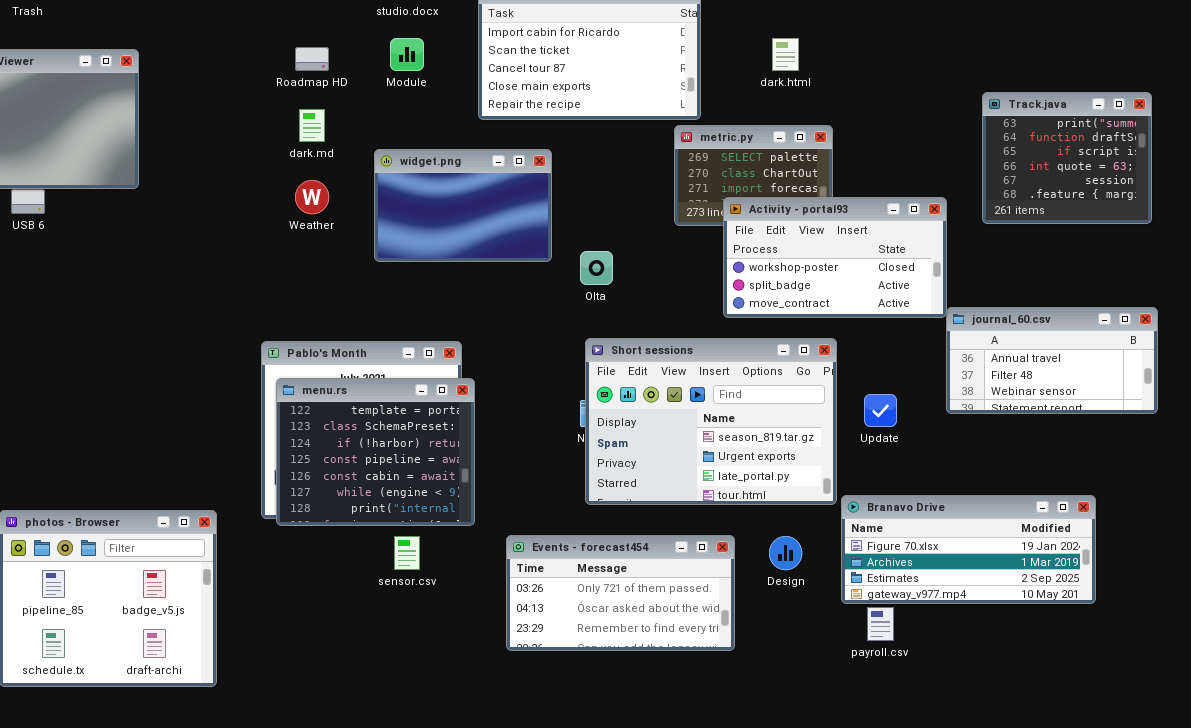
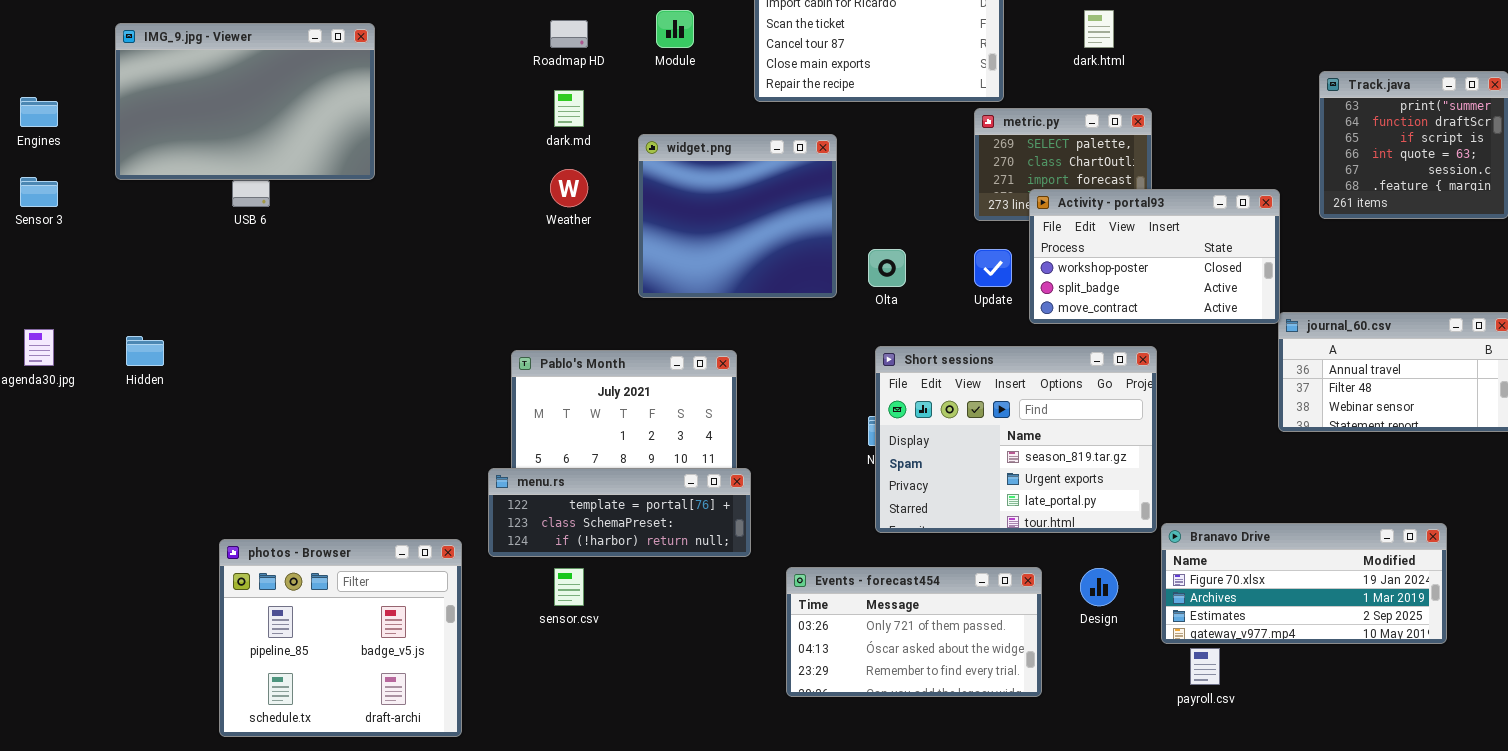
widget.png: [374,149,552,262] -> [638,134,837,298], resized
menu.rs: [276,378,475,526] -> [488,468,751,557], resized
Update: [864,394,897,427] -> [974,249,1012,287], moved
sensor.csv: [394,536,420,570] -> [554,568,584,606], moved

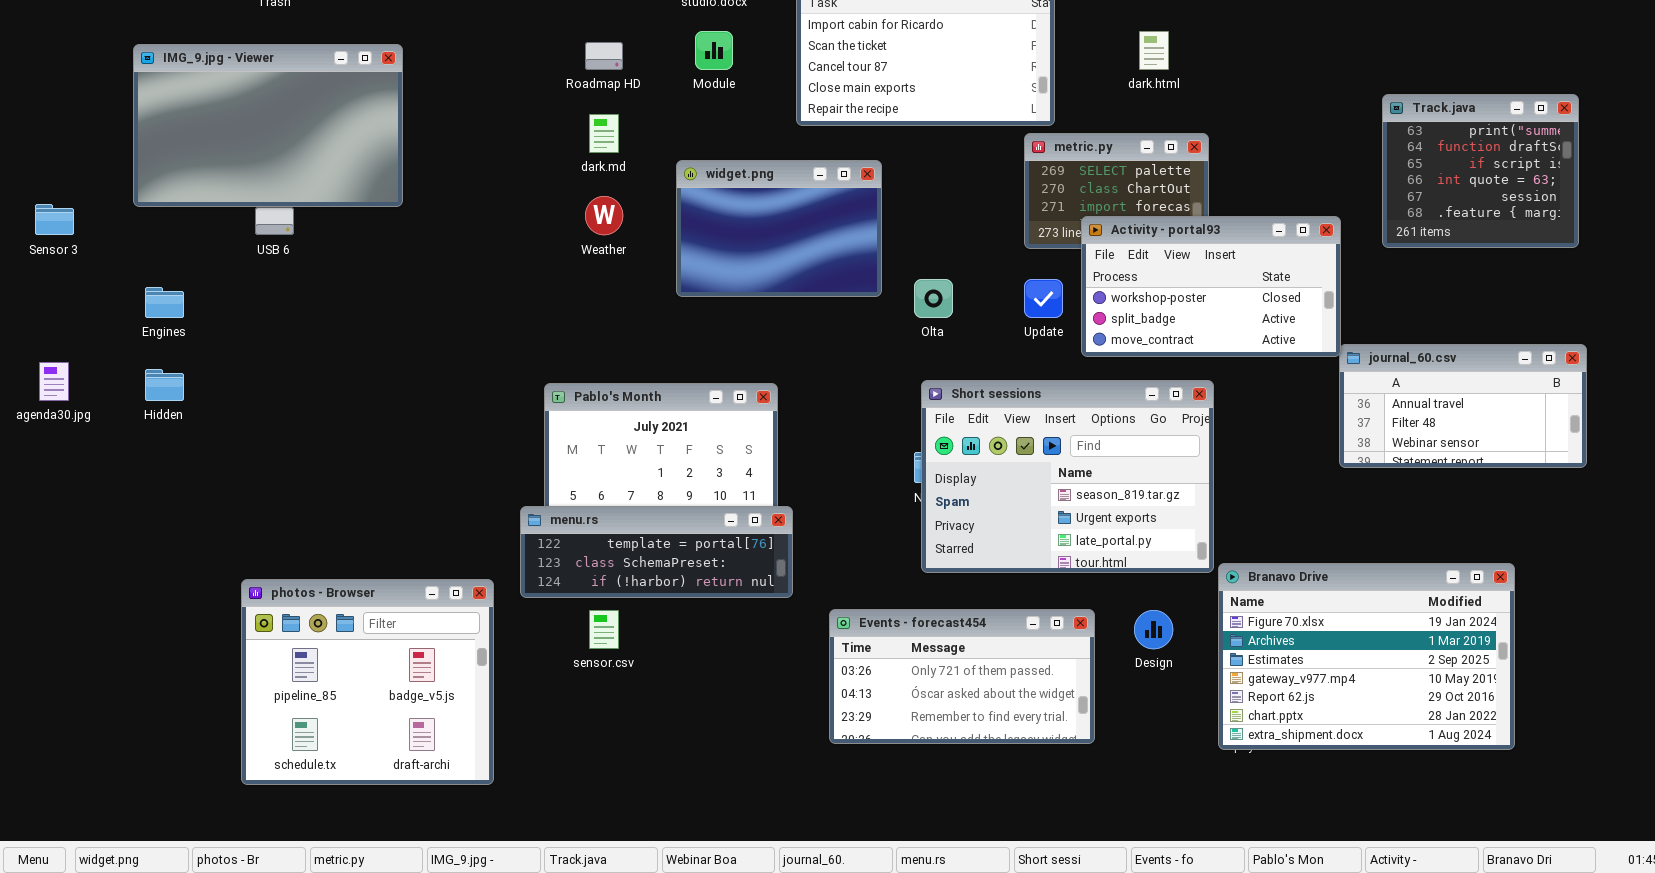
Engines: [20,97,58,127] -> [145,287,184,318], moved
widget.png: [638,134,837,298] -> [676,160,882,297], resized
Branavo Drive: [1161,523,1447,644] -> [1218,563,1515,750], resized

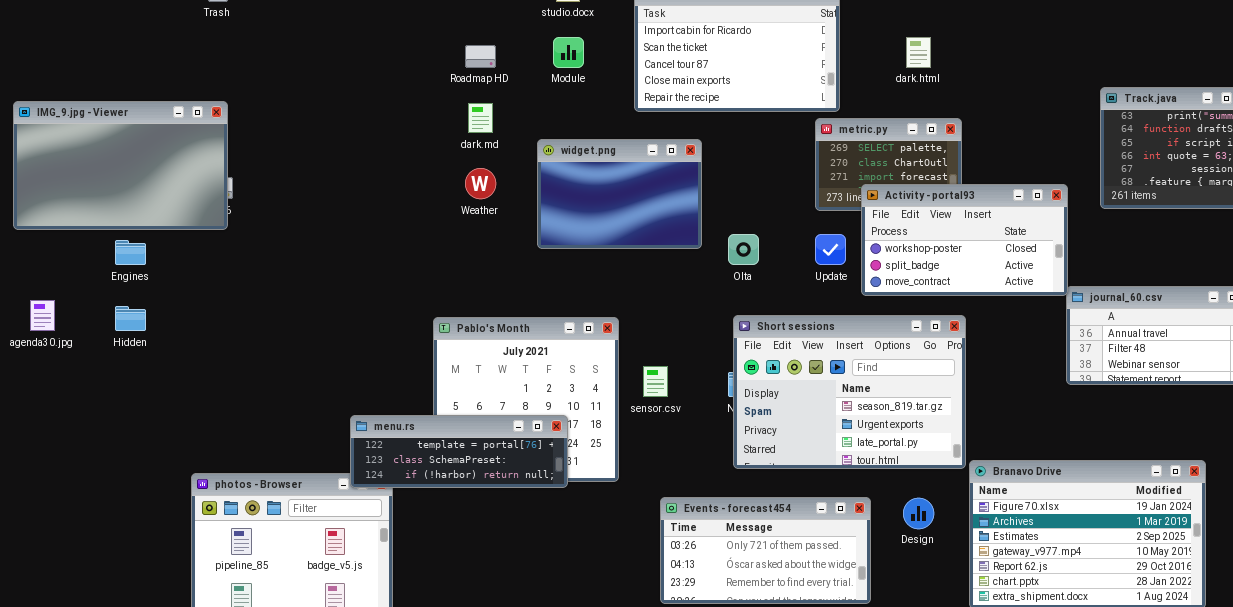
IMG_9.jpg - Viewer: [133,44,403,207] -> [13,101,228,230], moved
menu.rs: [520,506,793,598] -> [350,415,568,488], moved
sensor.csv: [589,610,619,649] -> [643,366,668,397], moved

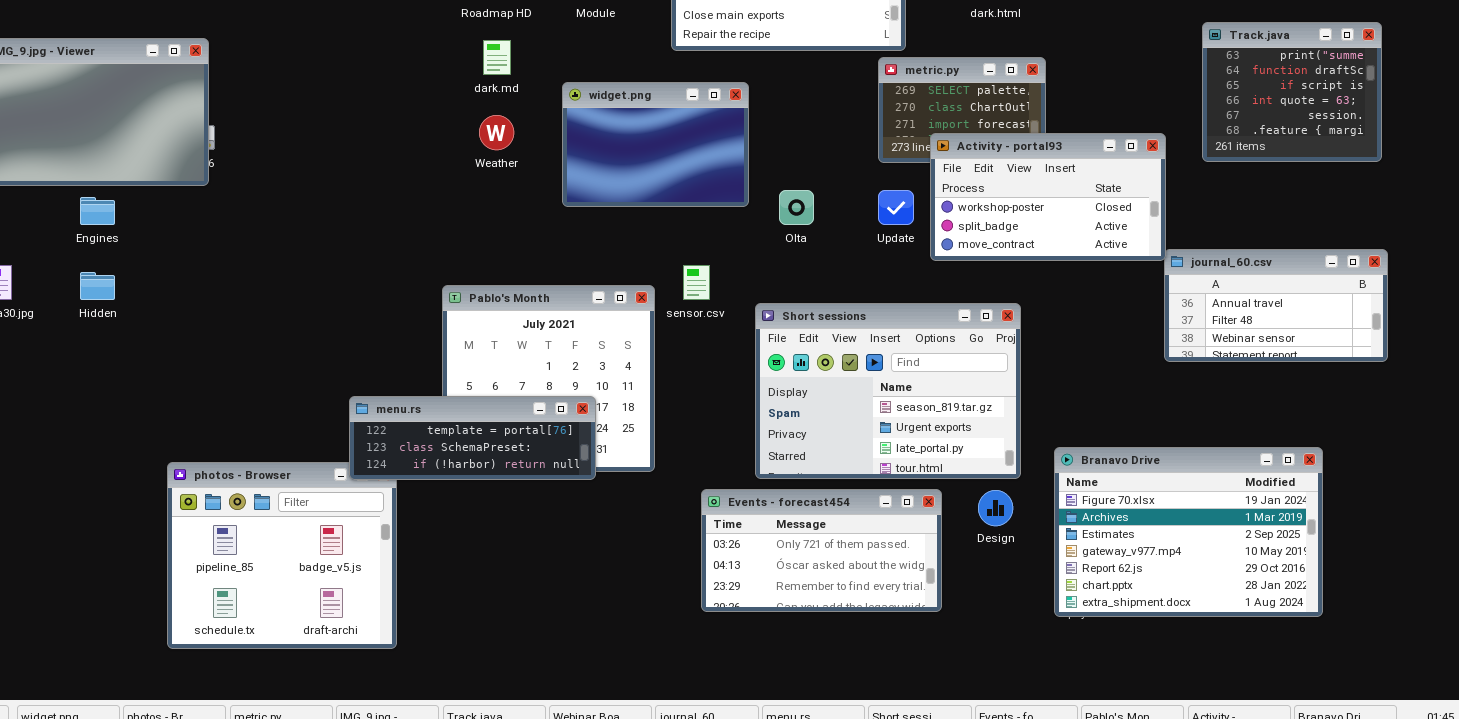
Short sessions: [733,315,966,469] -> [755,303,1021,479], moved
sensor.csv: [643,366,668,397] -> [683,265,710,300], moved

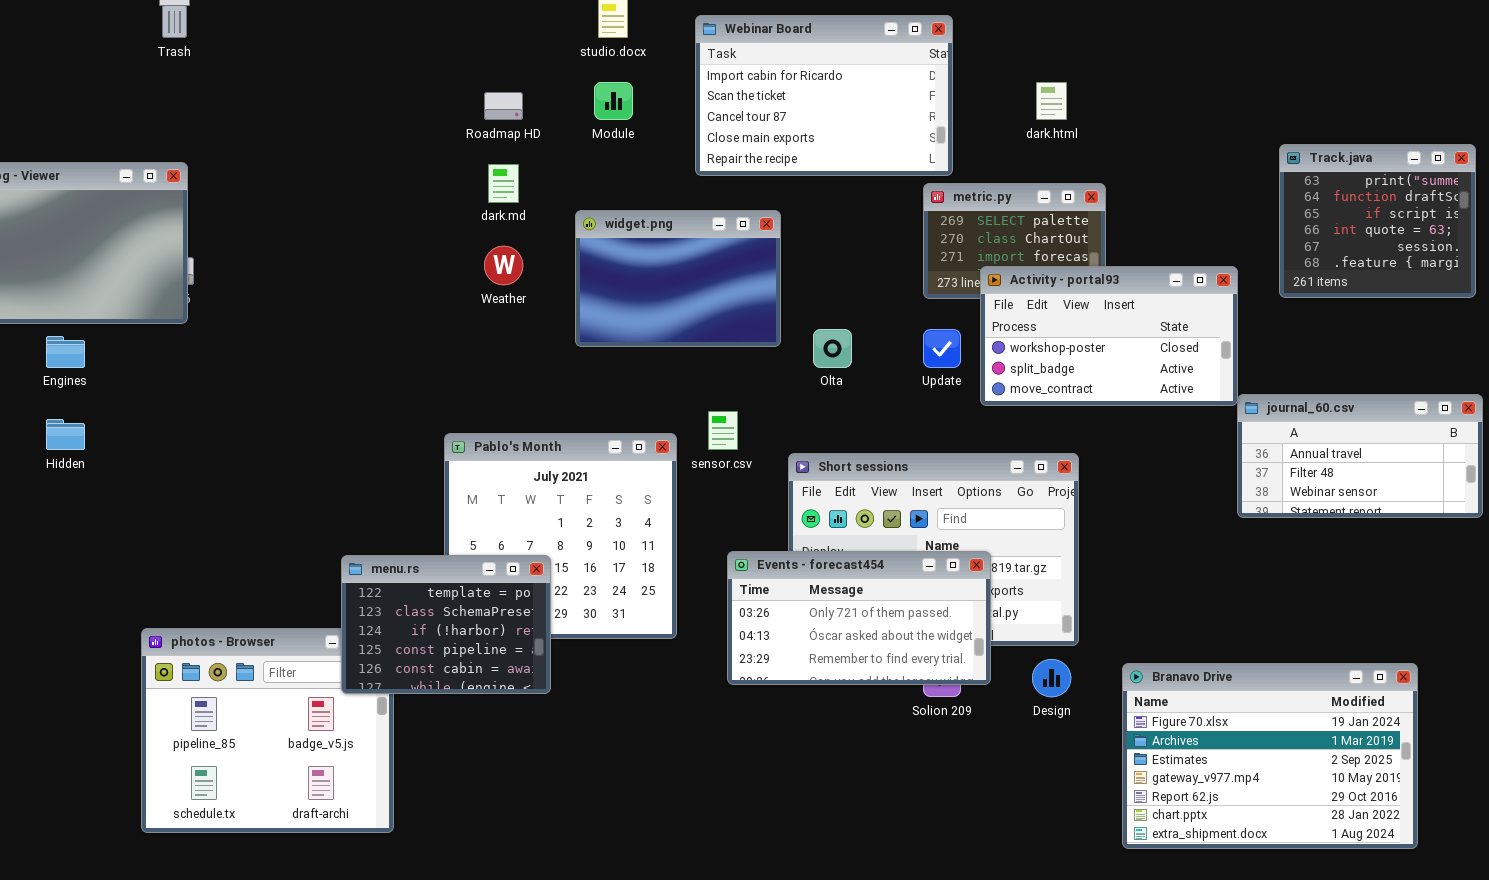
menu.rs: [349,396,596,480] -> [341,555,551,694], resized
Branavo Drive: [1054,447,1323,617] -> [1122,663,1418,849], moved
Events - forecast454: [701,489,942,612] -> [727,551,991,685], moved

